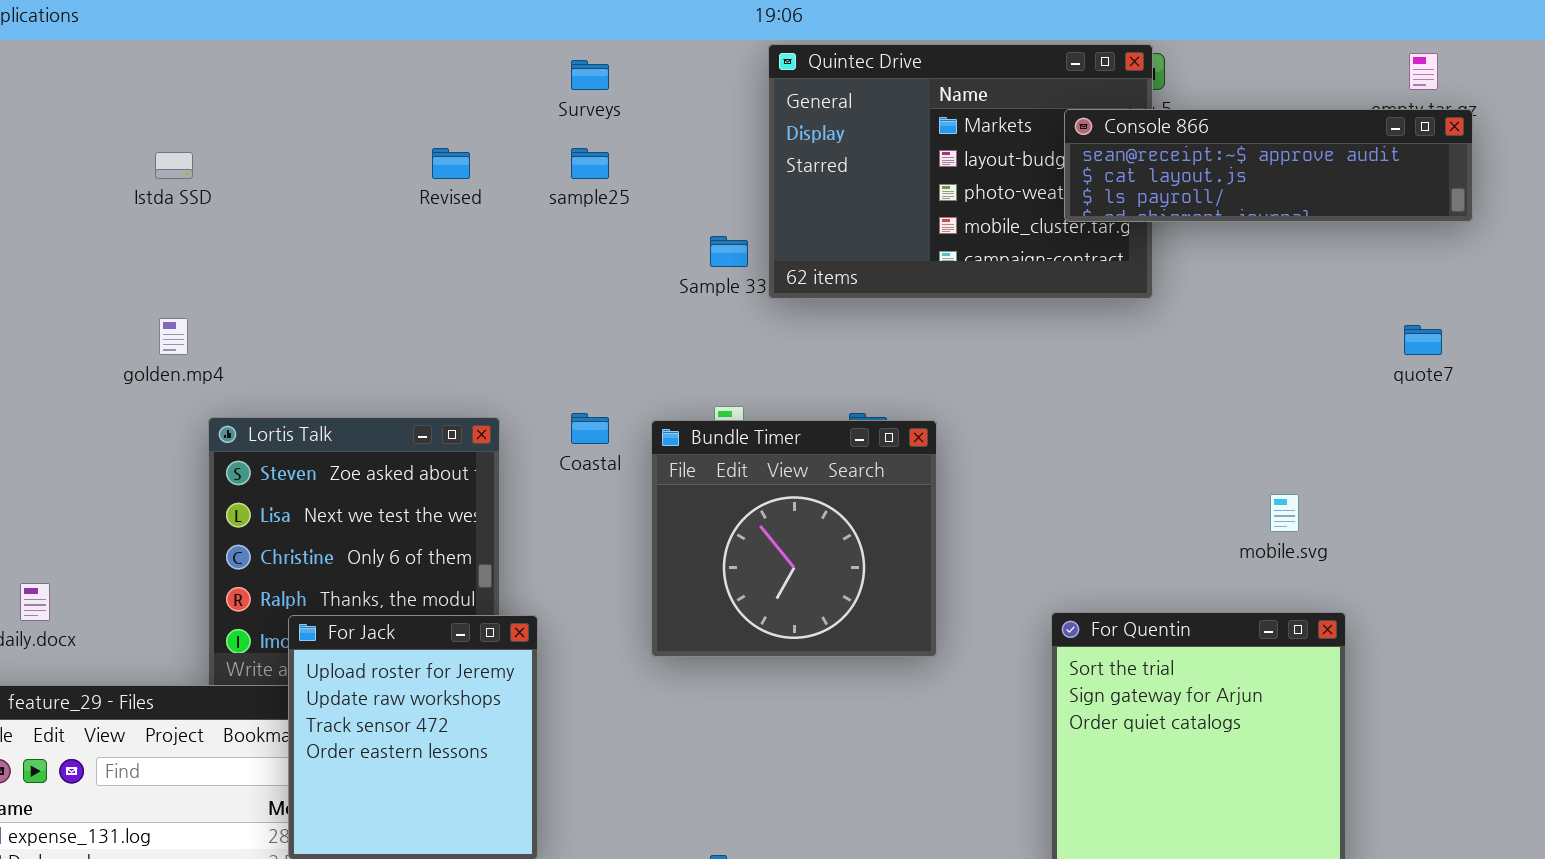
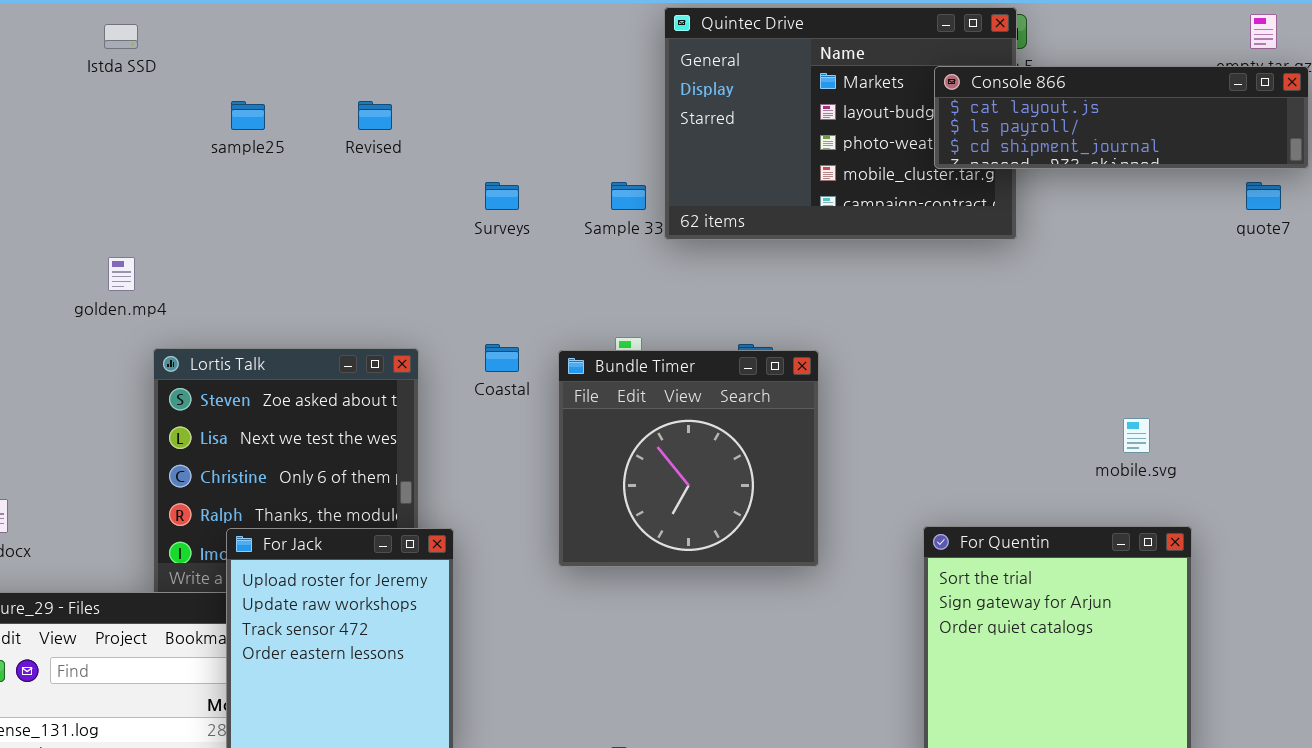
Surveys: [571,60,609,90] -> [485,182,519,210], moved
Console 866: [1064,109,1473,222] -> [934,66,1309,169], scrolled down 1 row
sample25: [571,148,609,179] -> [231,101,265,130], moved
Istda SSD: [155,152,193,179] -> [104,24,138,49], moved
quote7: [1404,325,1442,355] -> [1246,182,1281,210], moved

